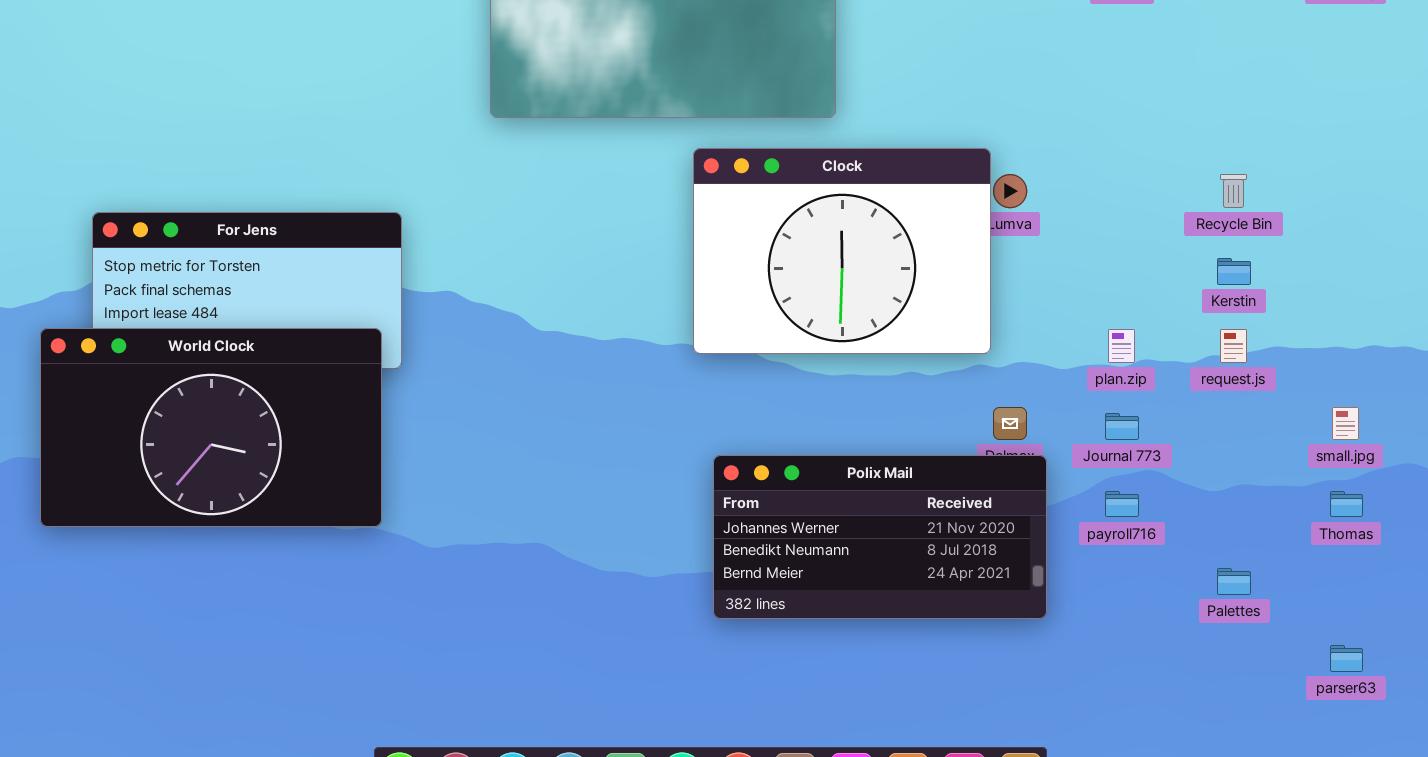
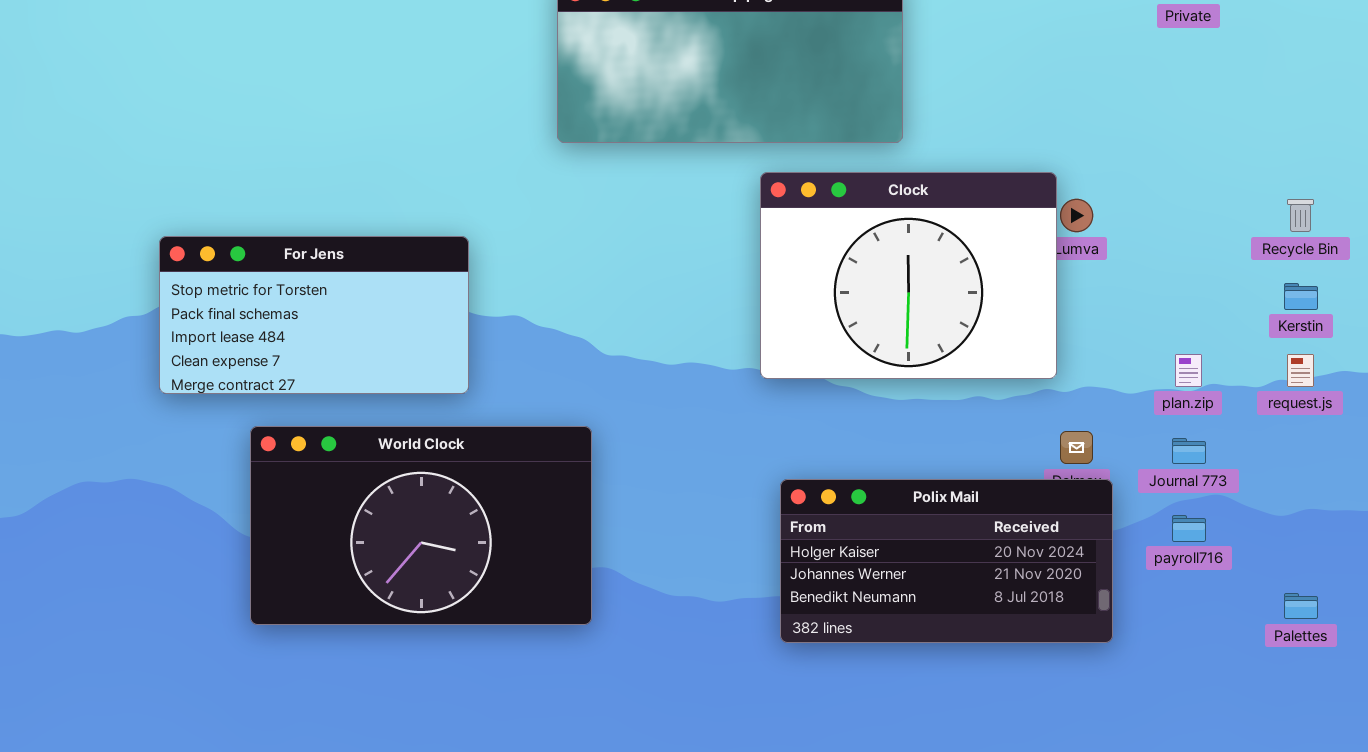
World Clock: [40,328,382,527] -> [250,426,592,625], moved
Polix Mail: [713,455,1047,619] -> [780,479,1113,643], scrolled up 1 row

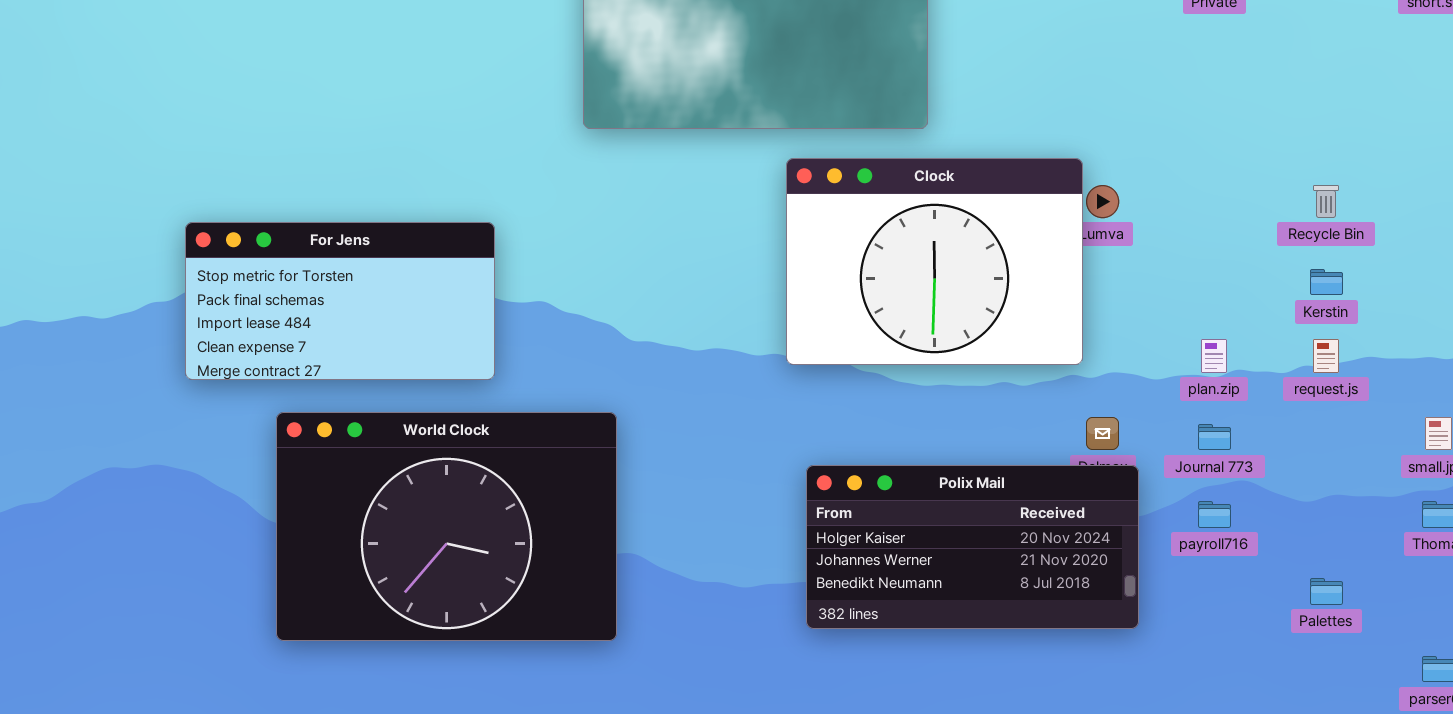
World Clock: [250,426,592,625] -> [276,412,617,641], resized

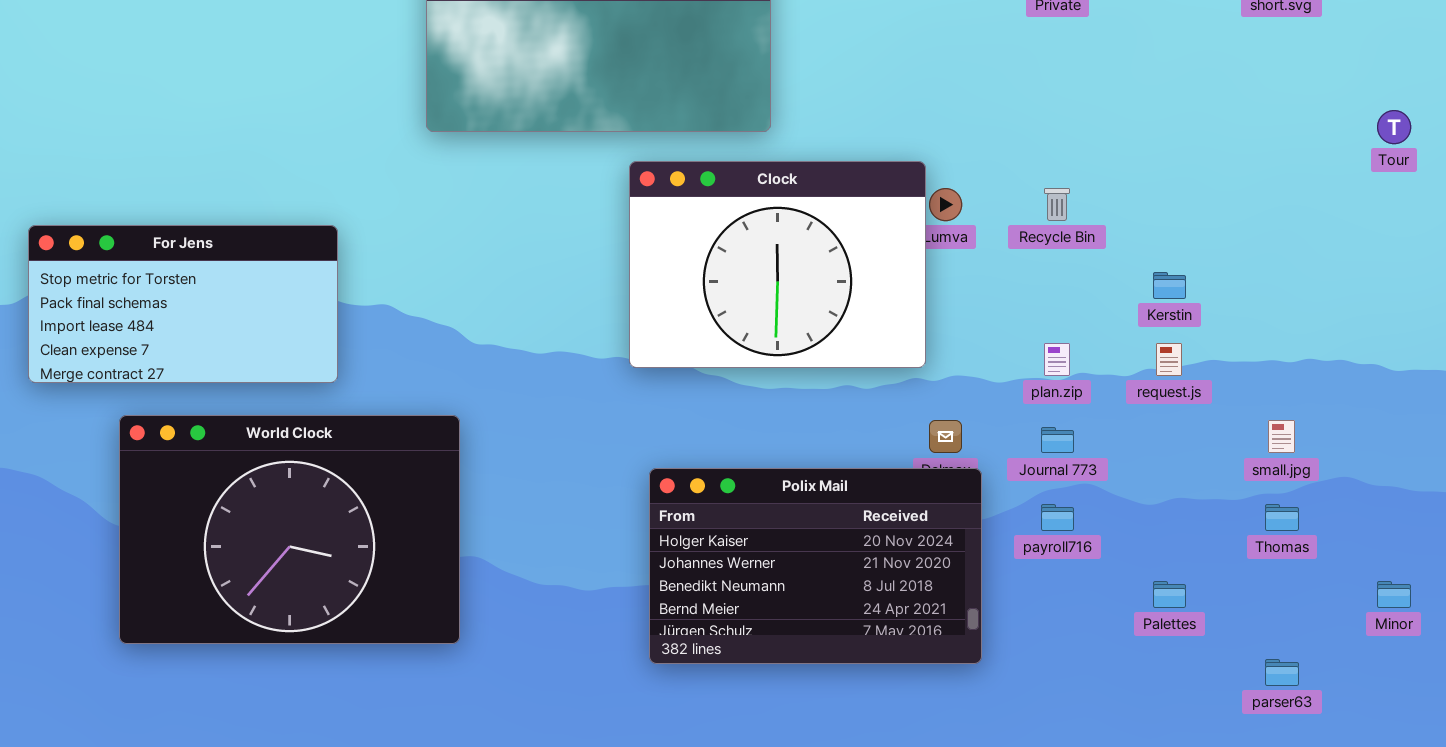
Recycle Bin: [1313,185,1339,218] -> [1044,188,1070,221], moved
Polix Mail: [806,465,1139,629] -> [649,468,982,664], resized

